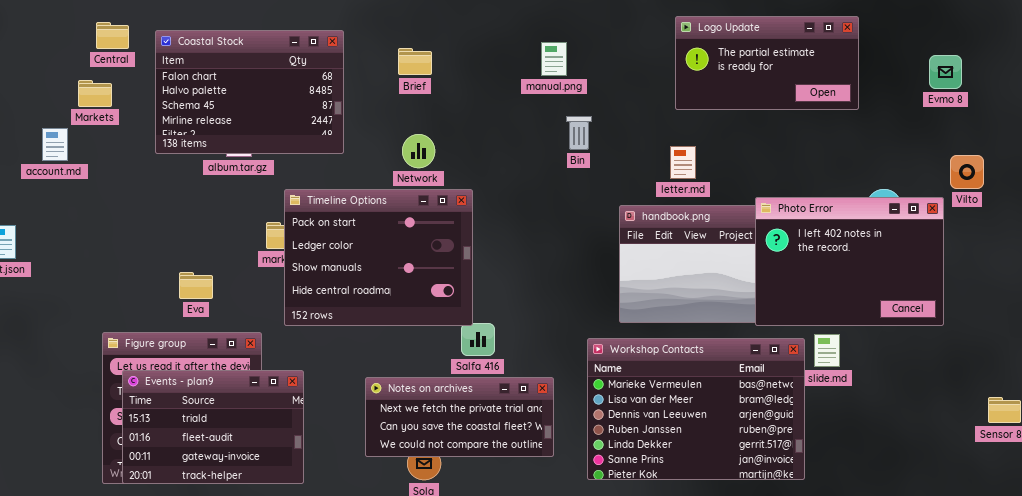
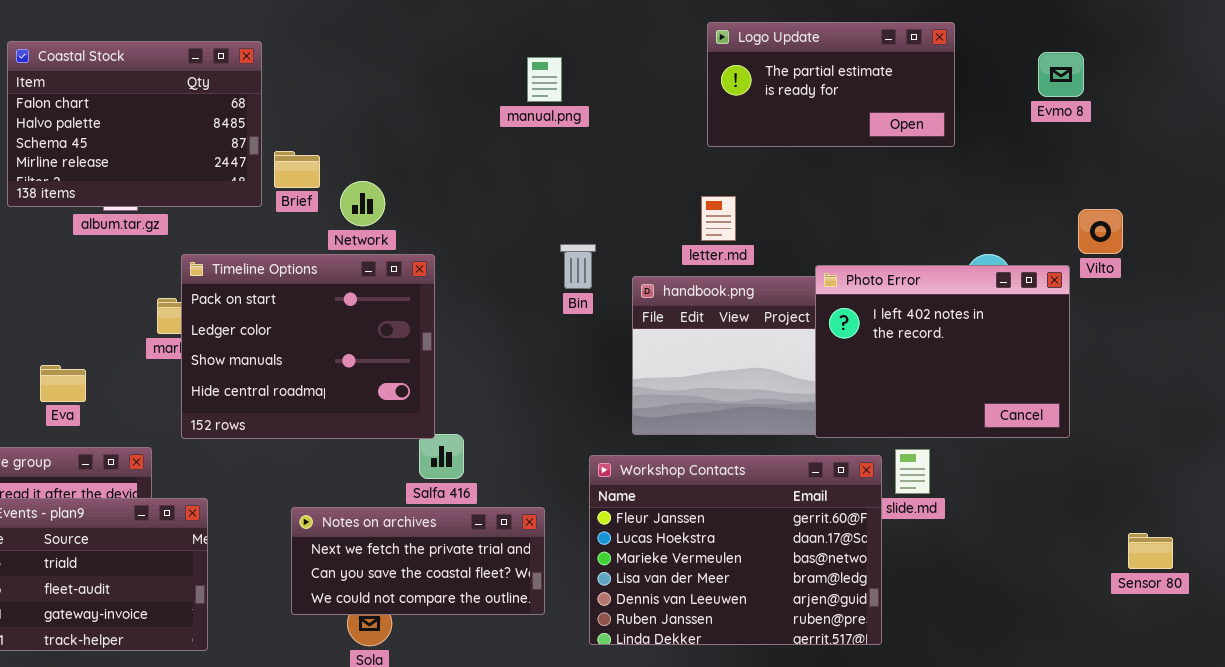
Brief: [398,48,432,75] -> [274,151,320,188], moved
Evmo 8: [929,55,962,89] -> [1038,52,1084,97], moved
Bin: [566,116,592,150] -> [560,244,596,289], moved
Workshop Contacts: [587,338,805,480] -> [589,455,882,645], scrolled up 2 rows

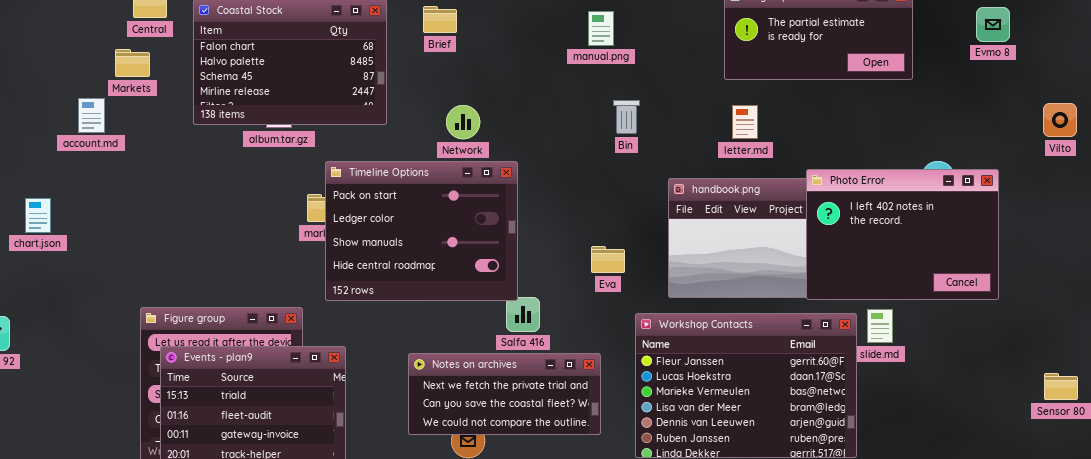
Brief: [274,151,320,188] -> [423,6,457,33], moved
letter.md: [701,196,736,241] -> [732,105,758,139], moved
Vilto: [1078,209,1123,254] -> [1043,103,1077,137], moved
Bin: [560,244,596,289] -> [613,100,640,134], moved
Eva: [40,365,86,402] -> [591,246,625,273], moved

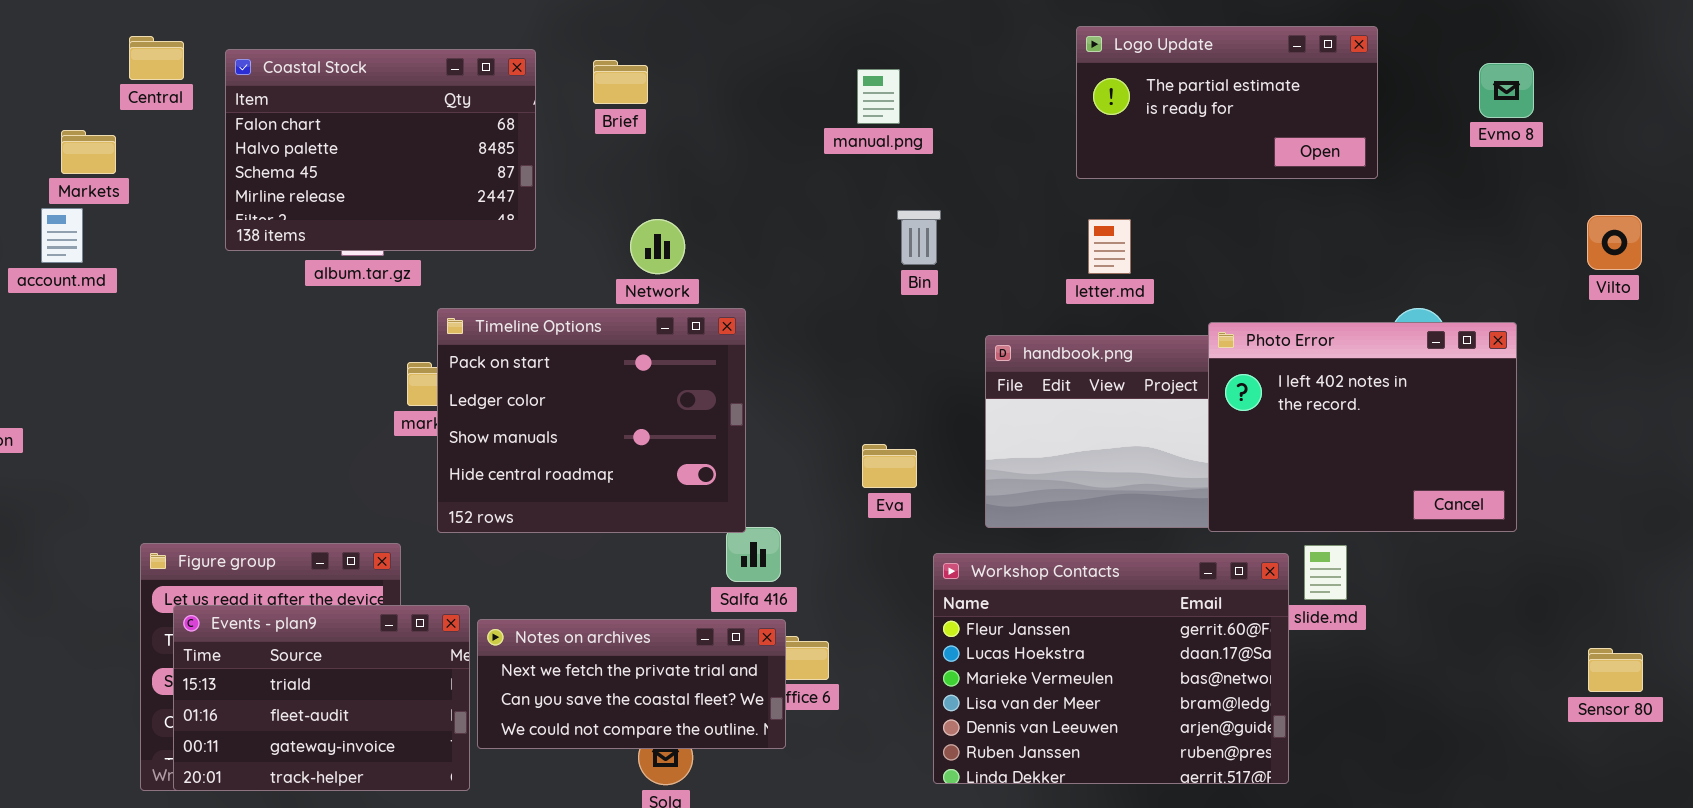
Markets: [115,49,150,77] -> [61,130,116,174], moved
Notes on archives: [408,353,601,435] -> [477,619,786,749], moved

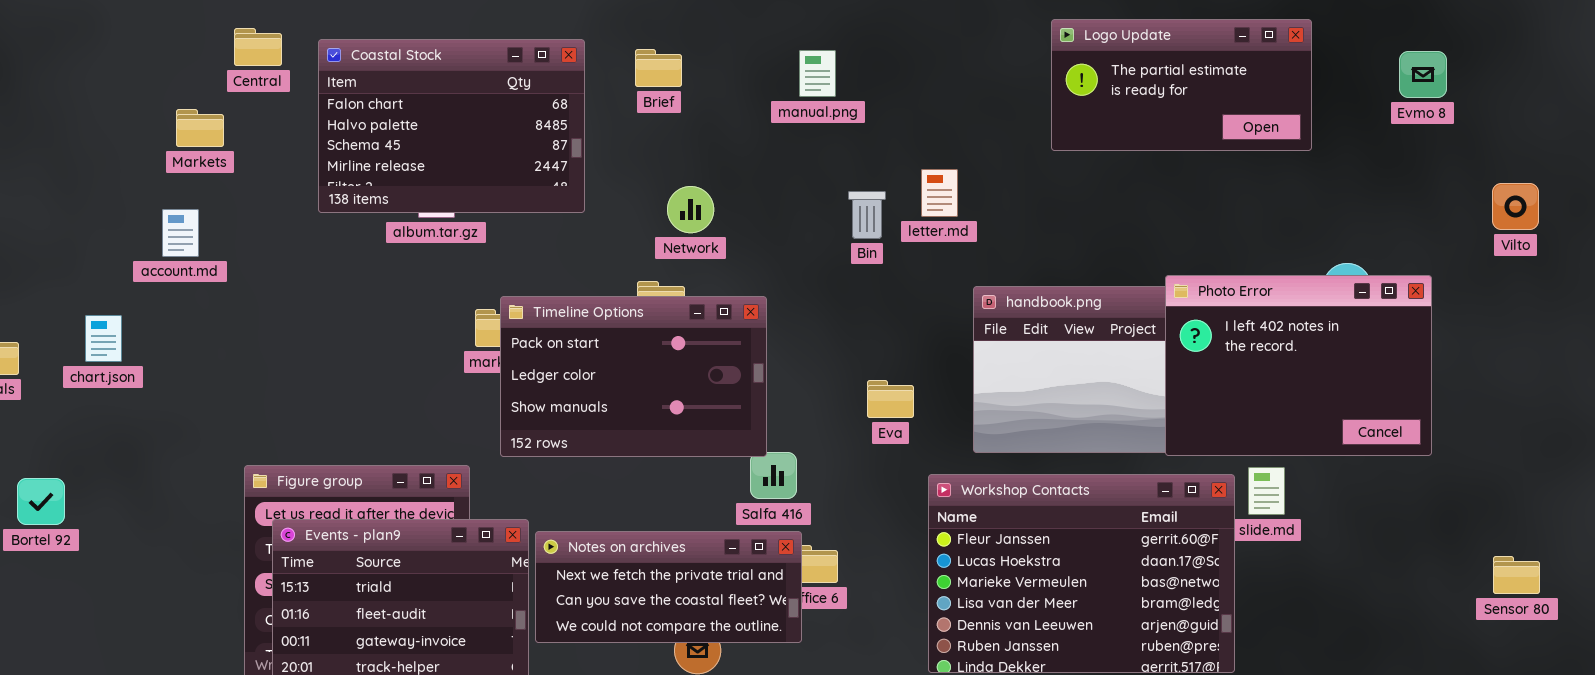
manual.png: [857,69,900,124] -> [799,50,836,97], moved
account.md: [41,208,83,263] -> [162,209,199,257], moved
Bin: [897,210,941,265] -> [848,191,886,239], moved
letter.md: [1088,219,1131,274] -> [921,169,958,217], moved
Timeline Options: [437,308,746,533] -> [500,296,767,457], resized

